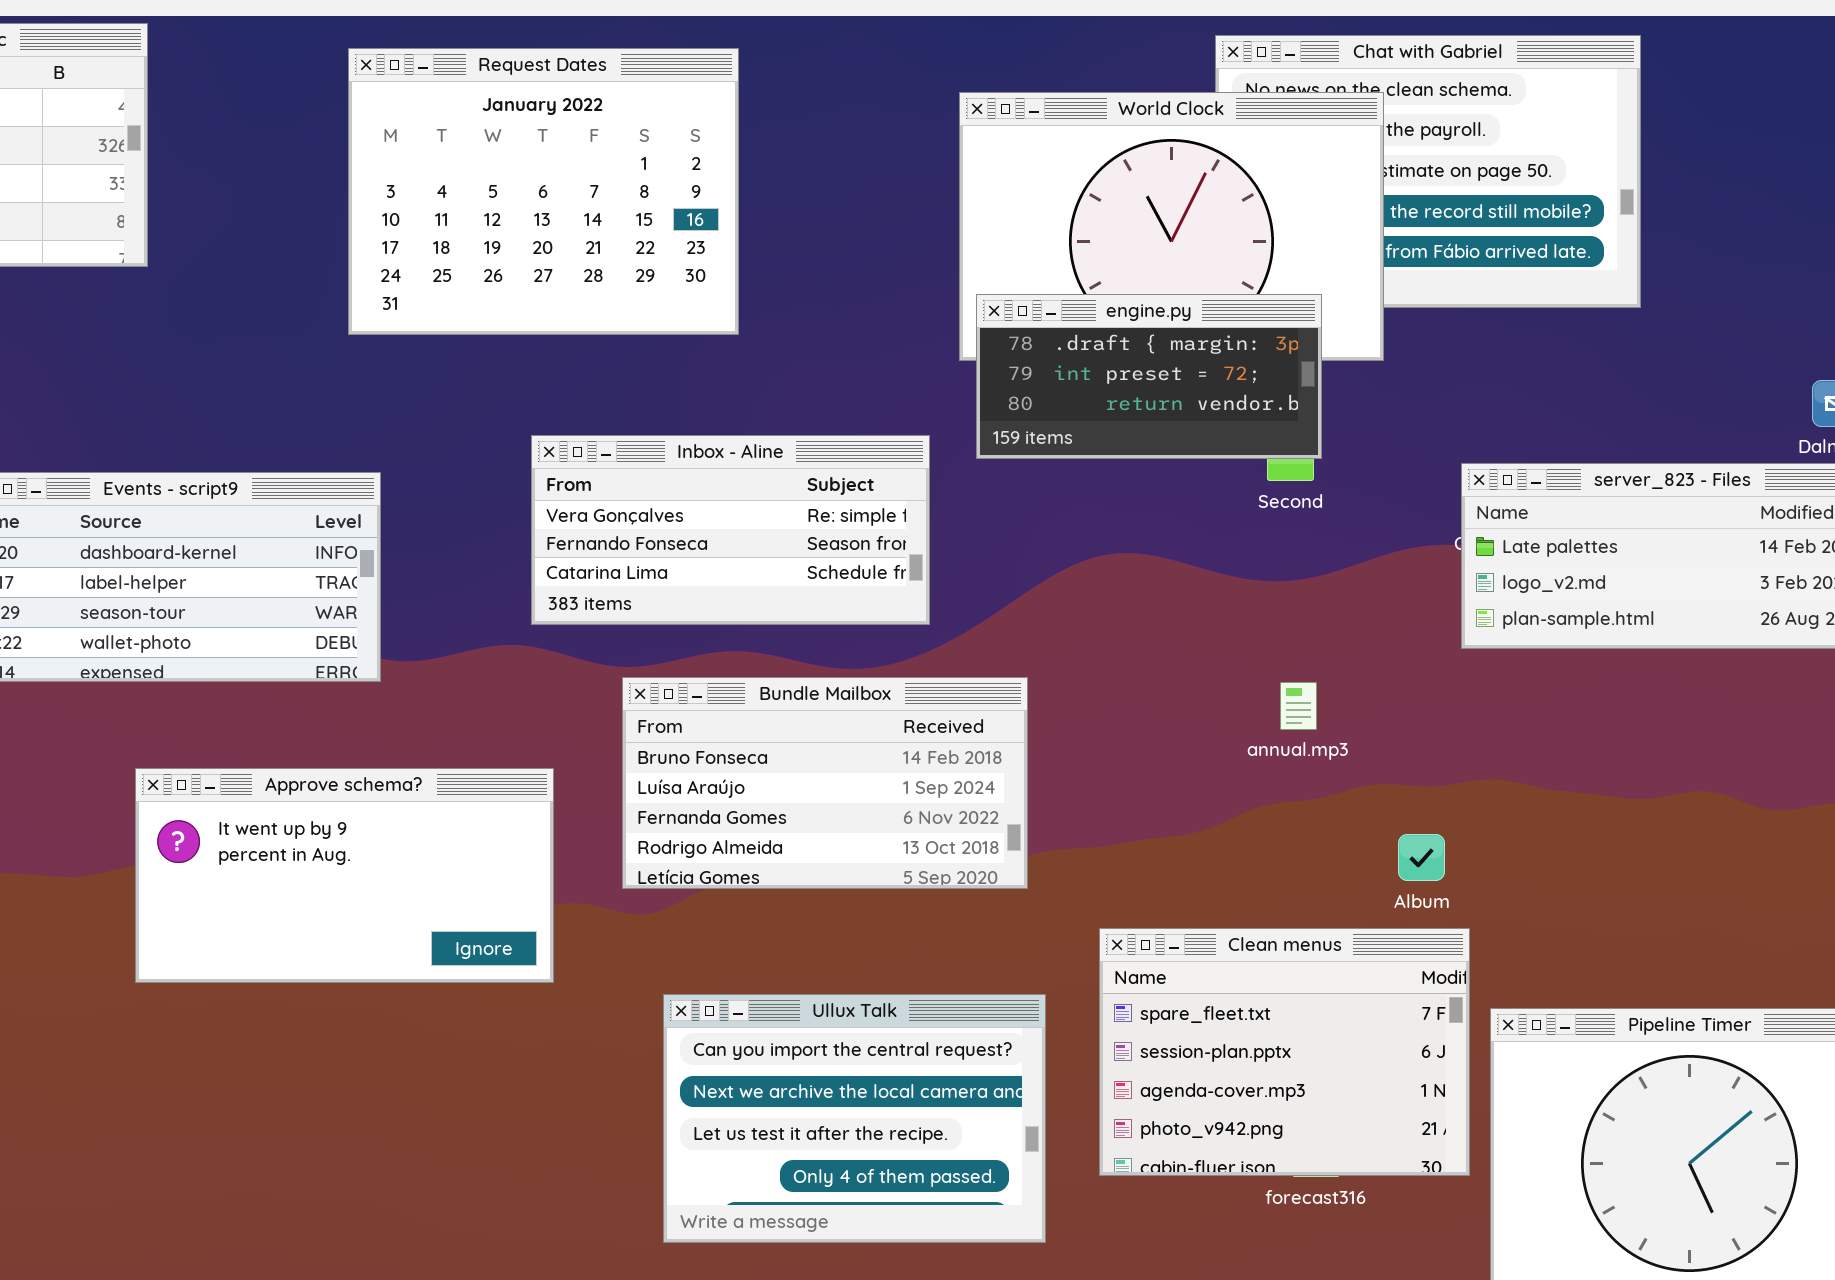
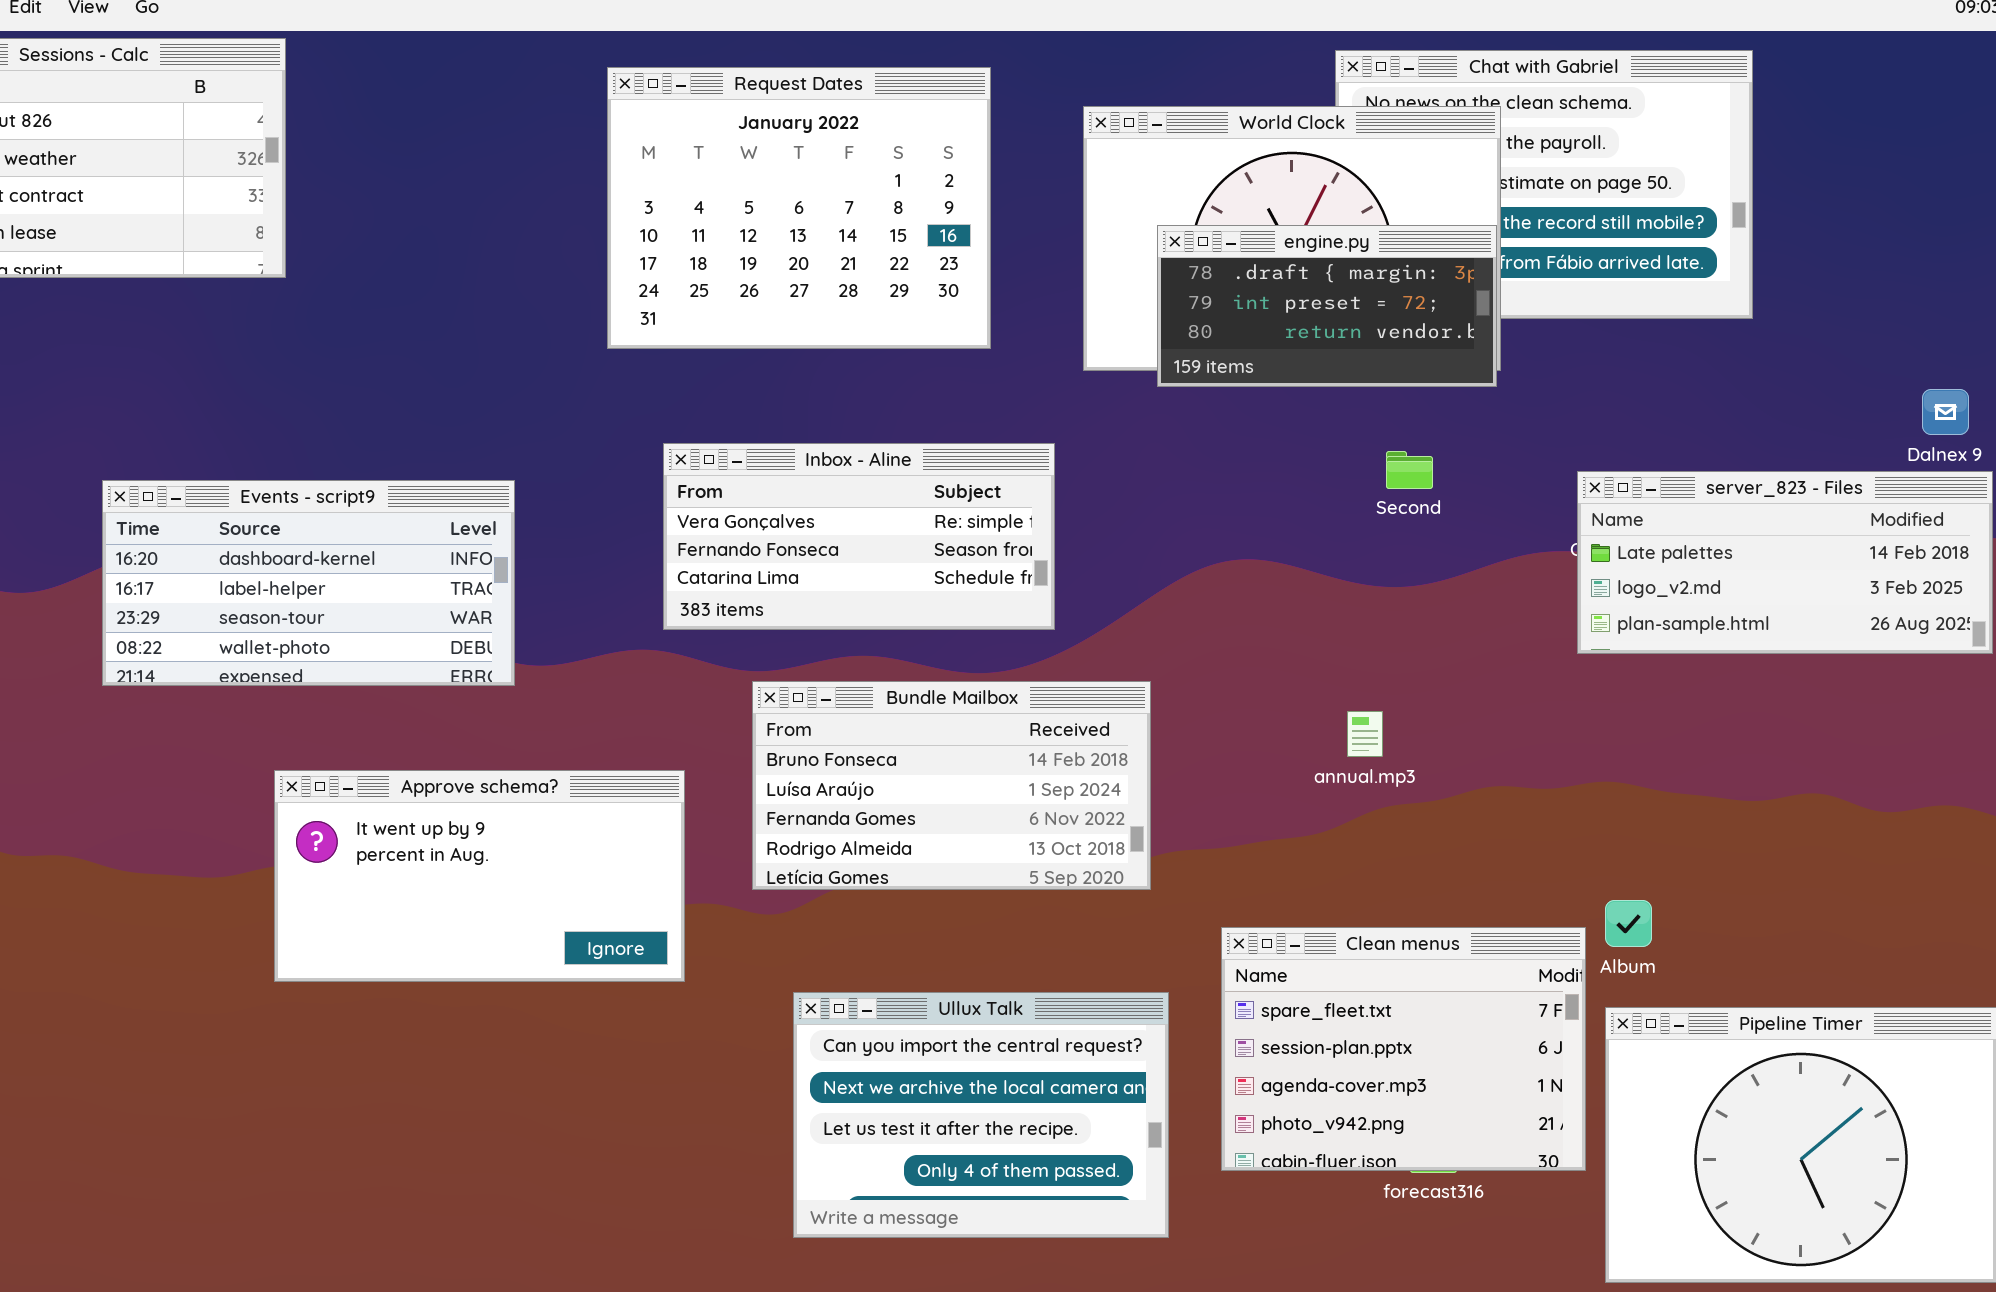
Request Dates: [348,48,739,335] -> [607,67,991,349], moved
engine.py: [976,294,1322,459] -> [1157,225,1497,387], moved
annual.mp3: [1280,682,1317,730] -> [1347,711,1383,757], moved
Album: [1398,834,1445,881] -> [1605,900,1652,947], moved

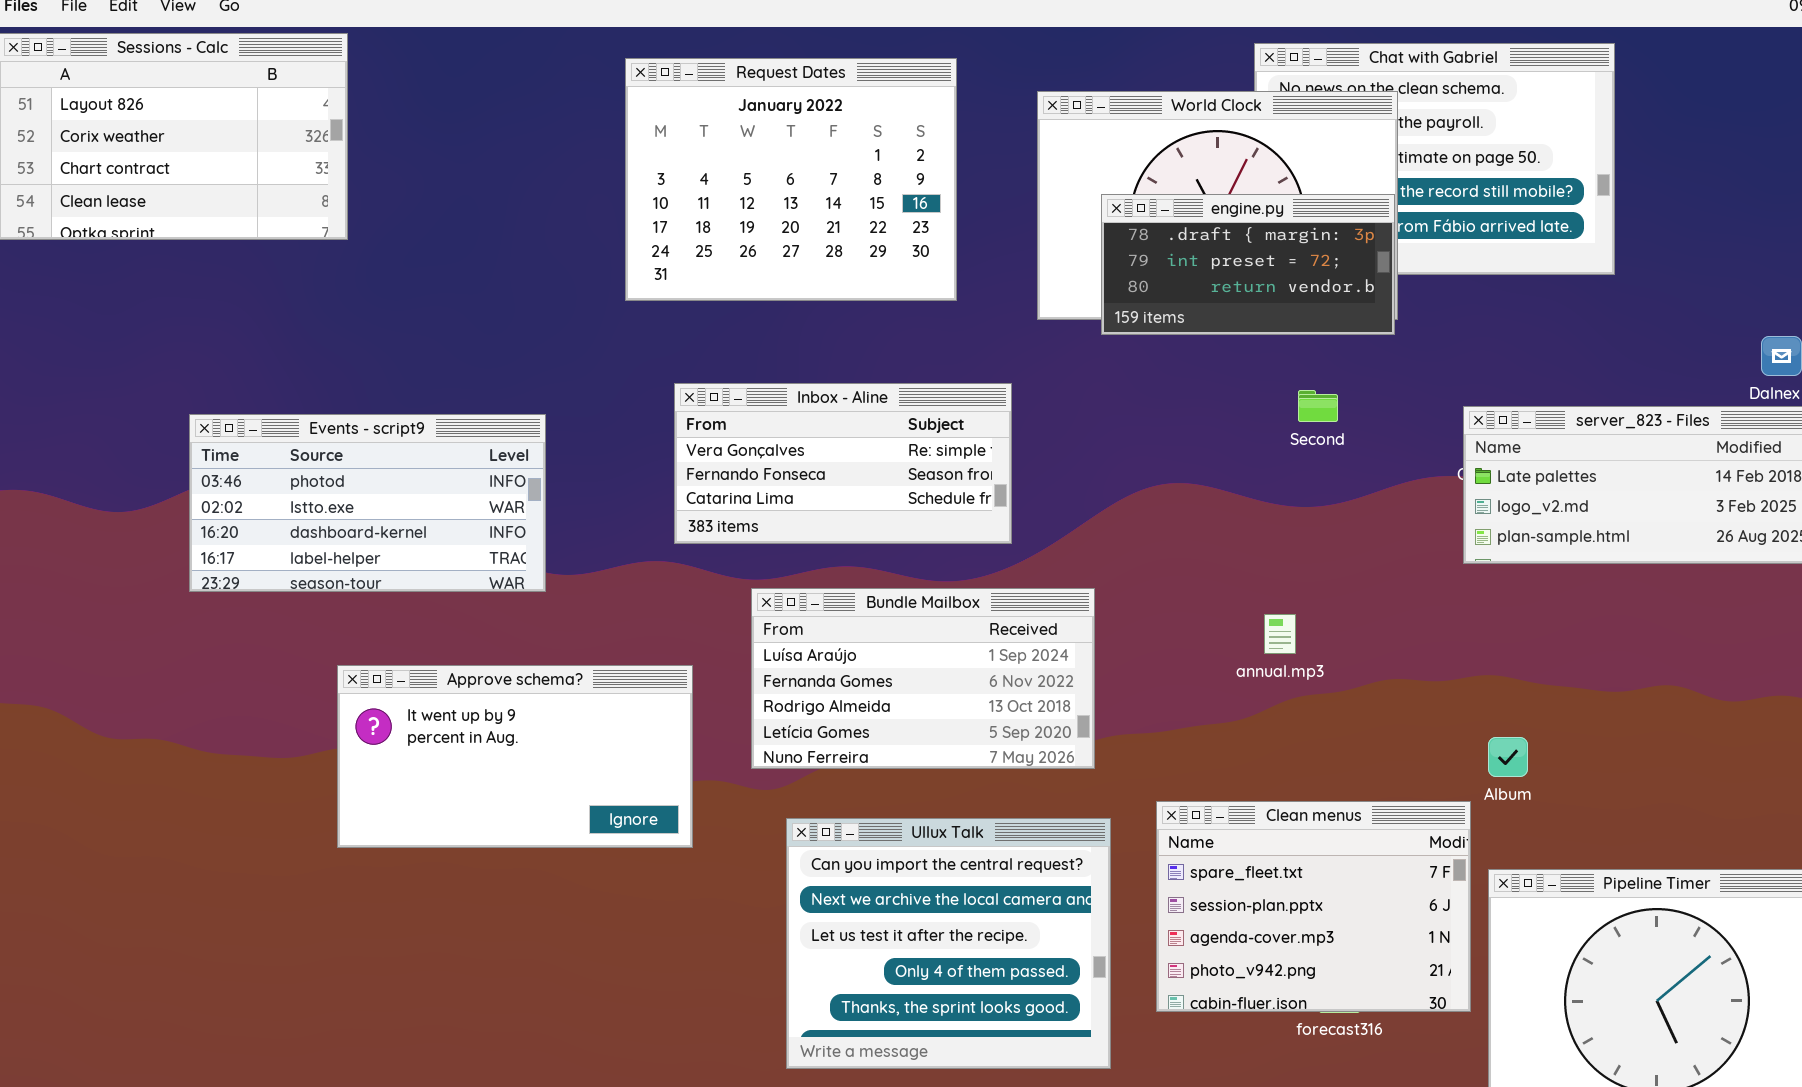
Events - script9: [102,480,515,686] -> [189,414,546,592], scrolled up 2 rows
Bundle Mailbox: [752,681,1151,890] -> [751,588,1095,769], scrolled down 1 row
Album: [1605,900,1652,947] -> [1488,737,1528,777], moved
Ullux Talk: [793,992,1169,1238] -> [786,818,1111,1069], resized

